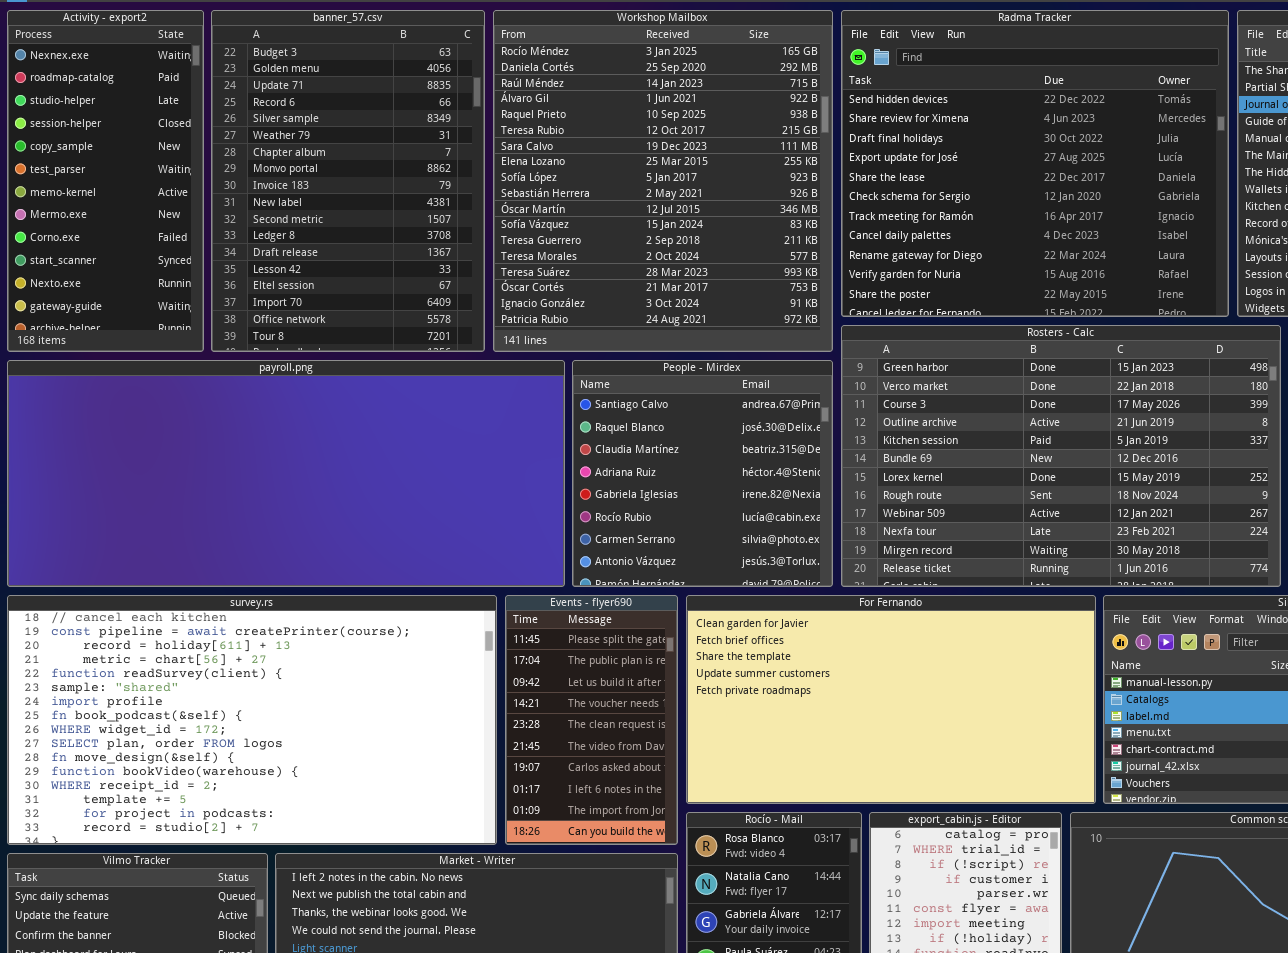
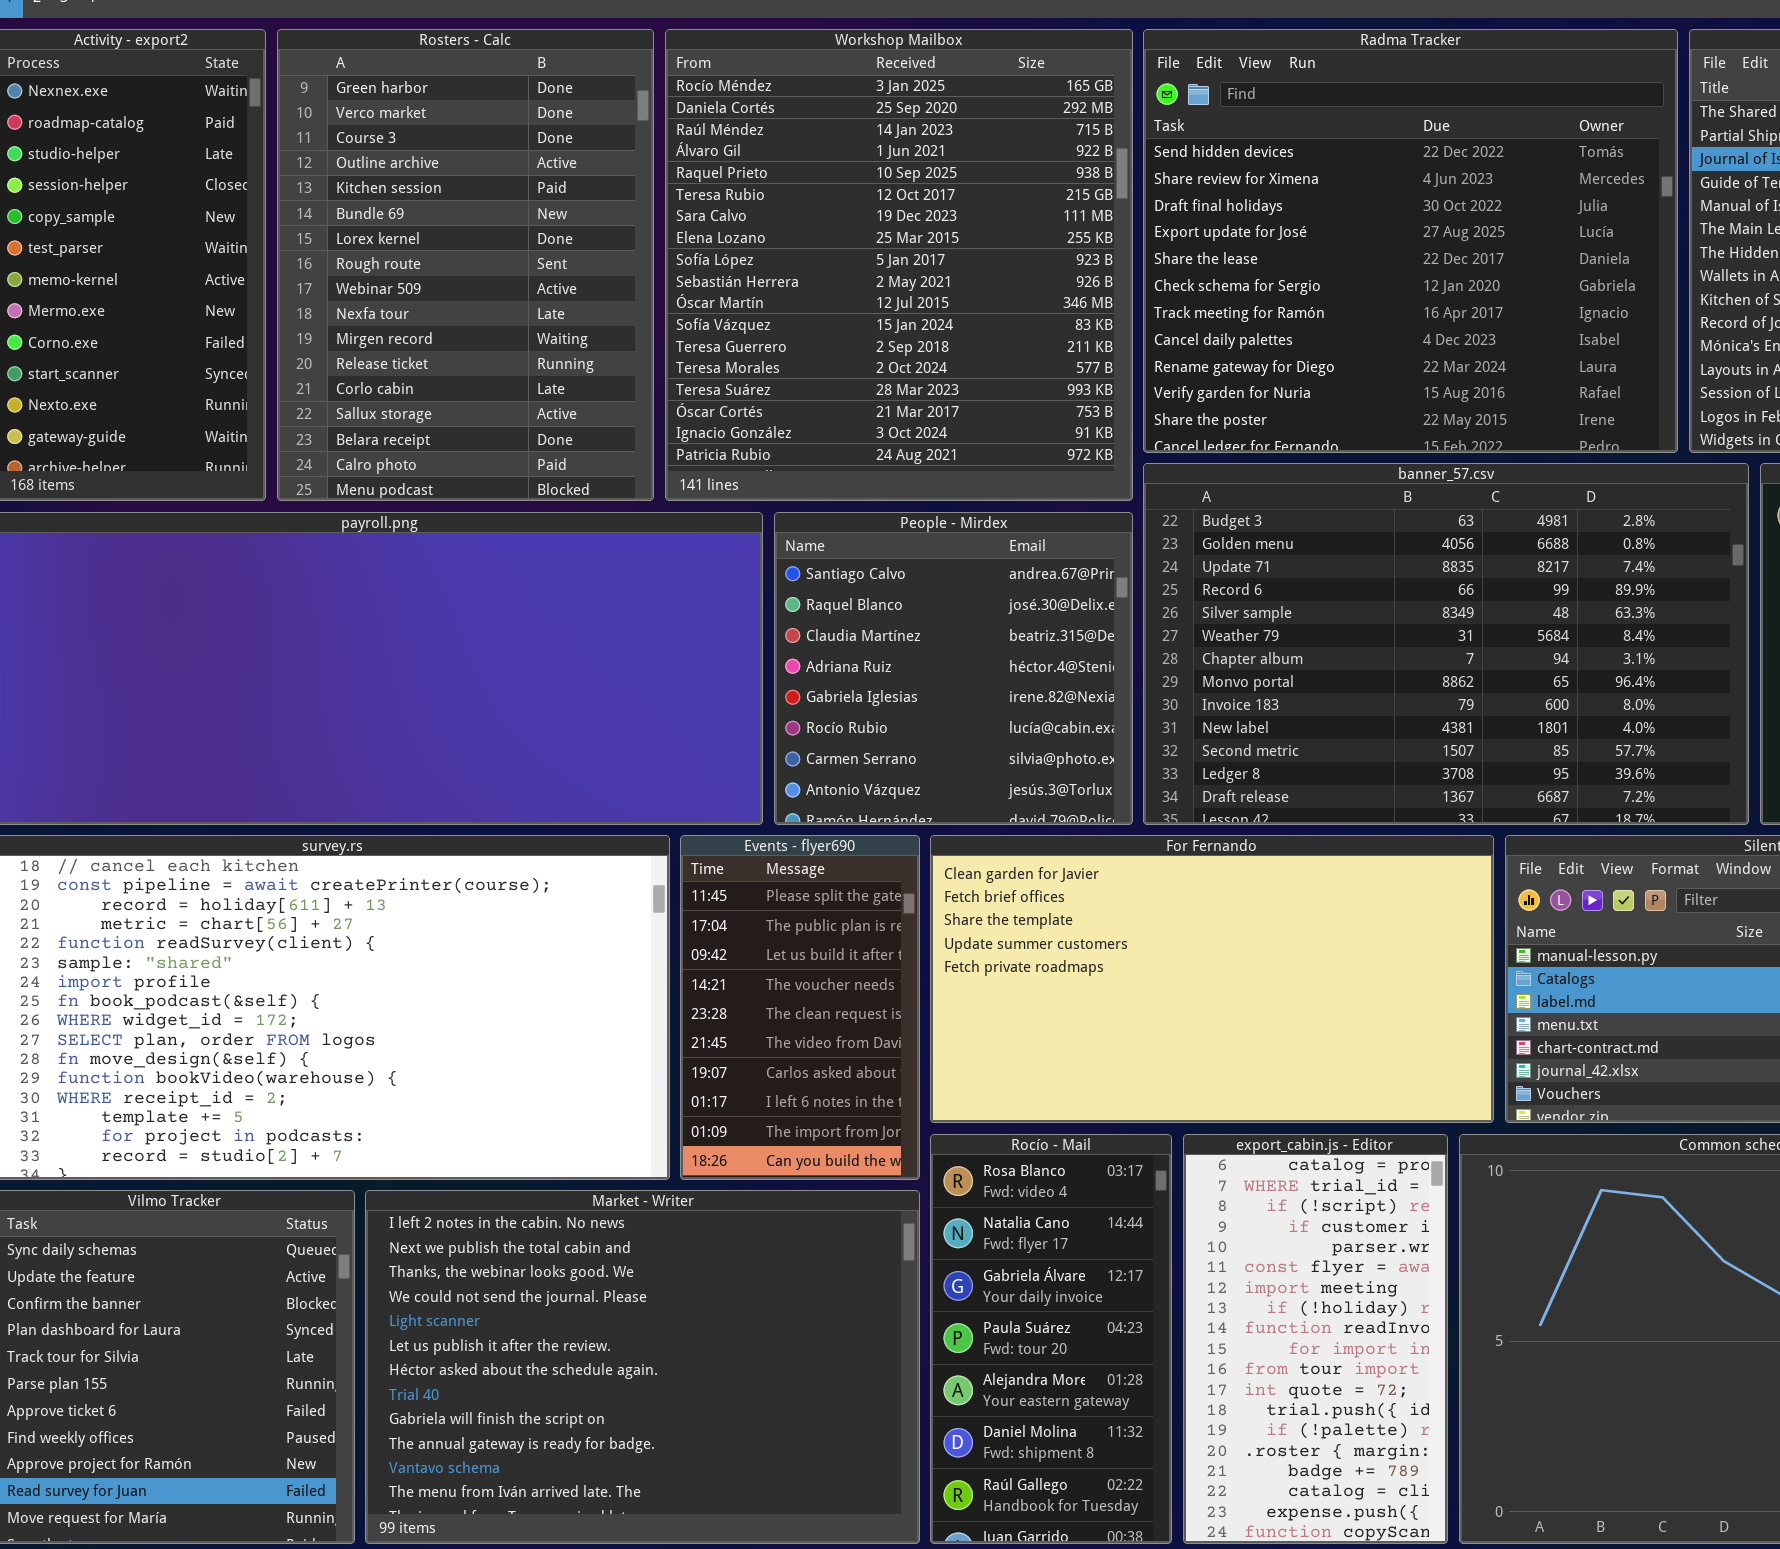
banner_57.csv: [211,10,485,352] -> [1143,463,1749,825], moved, resized
Rosters - Calc: [841,325,1281,587] -> [277,29,654,501], moved, resized

